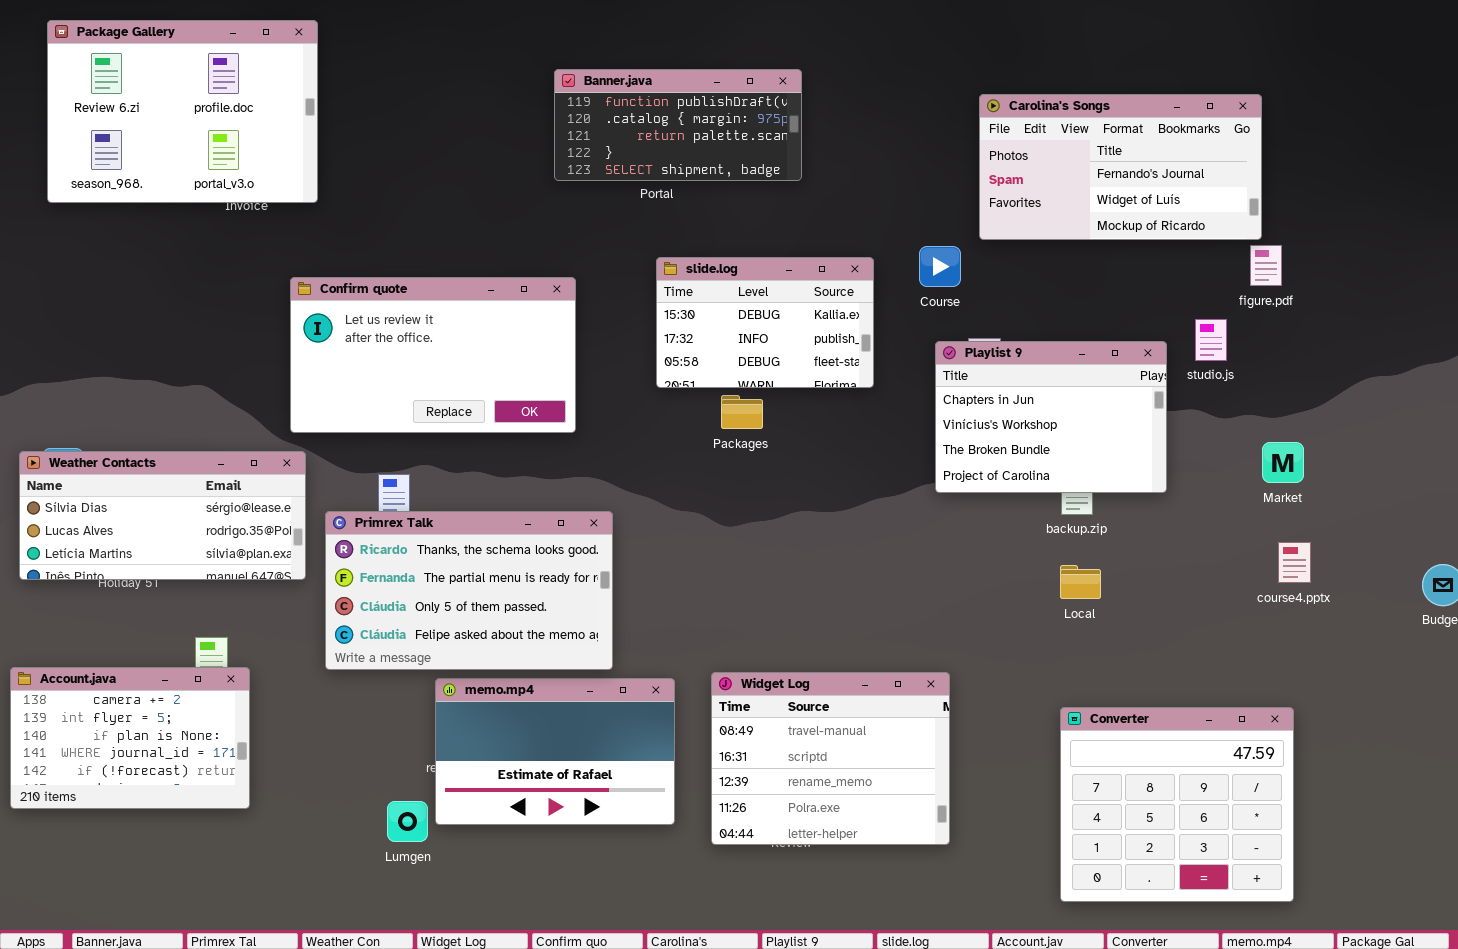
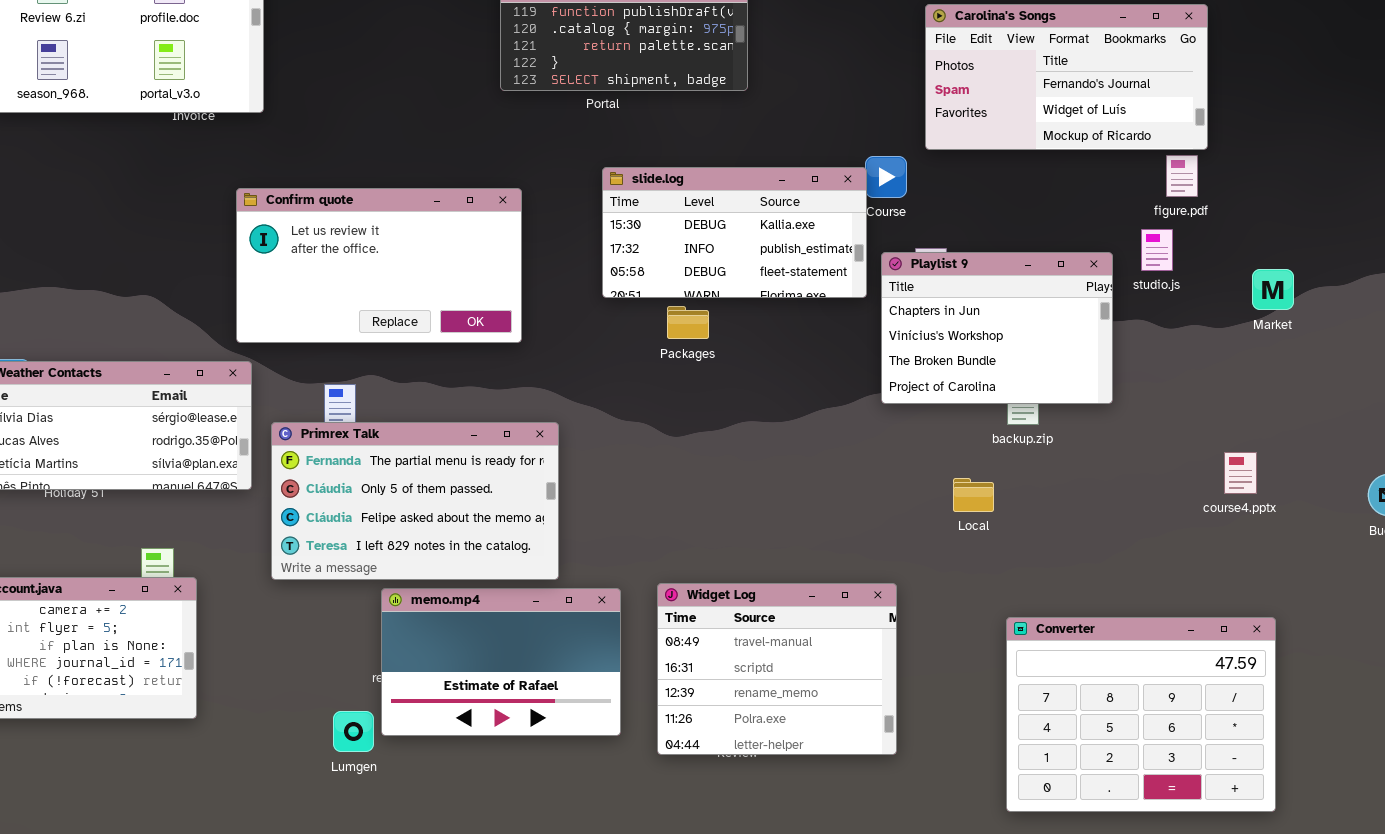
figure.pdf: [1250,245,1282,286] -> [1166,155,1198,197], moved
slide.log: [656,257,874,388] -> [602,167,867,298], resized
Market: [1262,442,1304,483] -> [1252,269,1294,310], moved
Primrex Talk: [325,511,613,670] -> [271,422,559,580], scrolled down 1 row
Local: [1060,565,1101,599] -> [953,478,994,512], moved
Converter: [1060,707,1294,902] -> [1006,617,1276,812], resized

